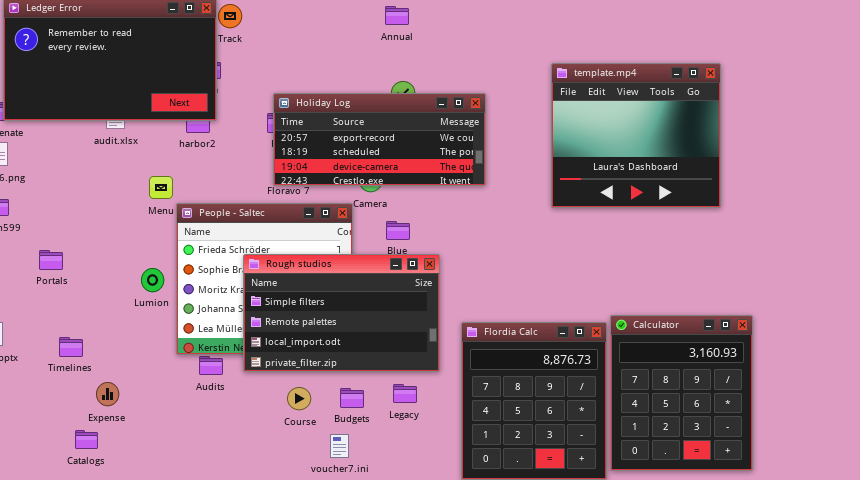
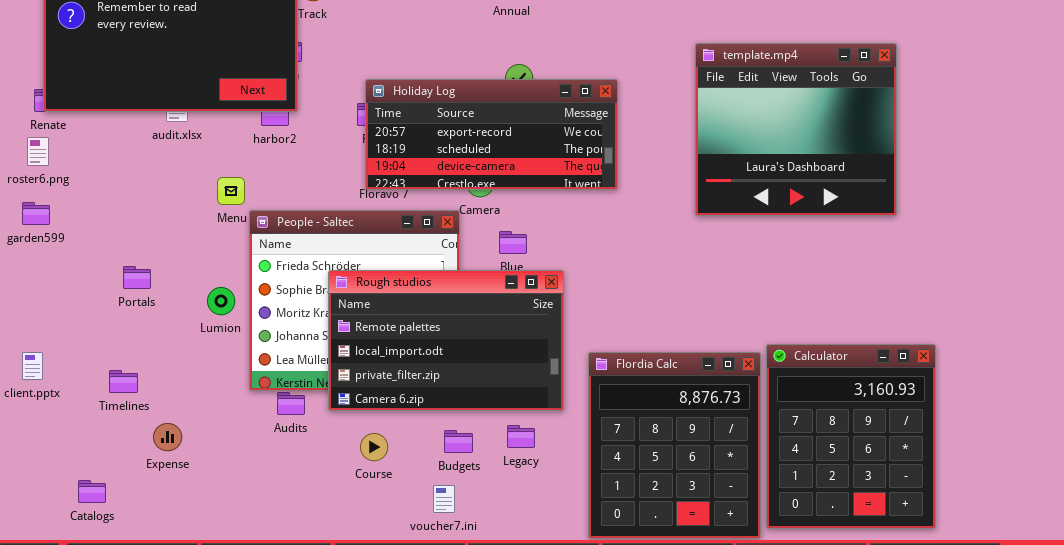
Portals: [39,250,63,270] -> [123,266,151,289], moved
Rough studios: [243,254,440,372] -> [328,270,564,411], scrolled down 1 row
Course: [287,387,311,410] -> [360,433,388,461], moved
Catalogs: [75,430,98,449] -> [78,480,106,503], moved

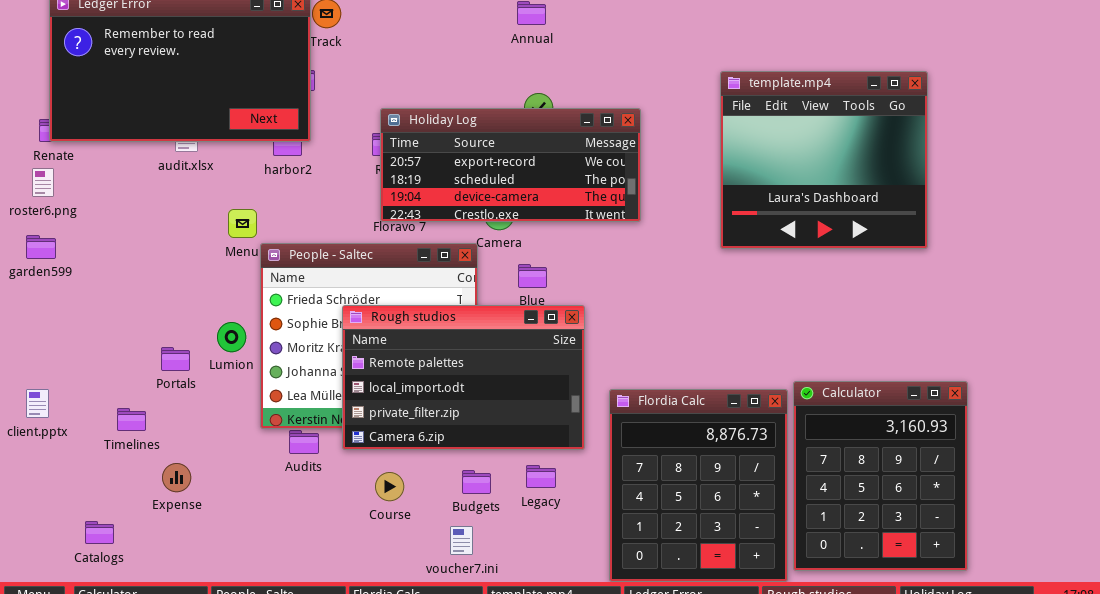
Portals: [123,266,151,289] -> [161,347,190,371], moved

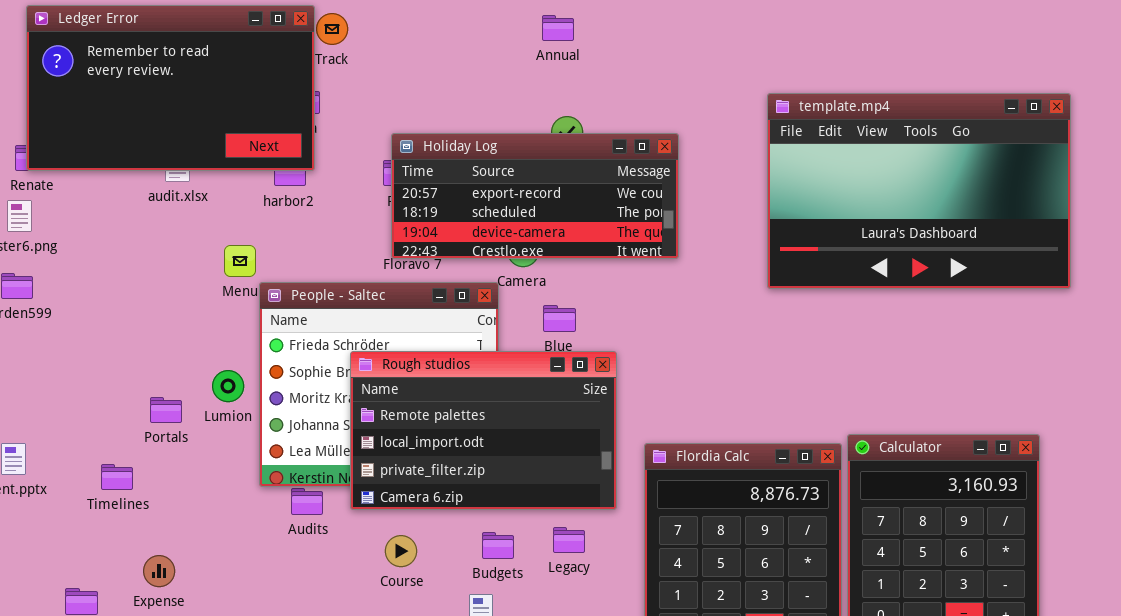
template.mp4: [720,71,928,249] -> [767,93,1071,289], resized
Expense: [162,463,191,492] -> [143,555,175,587], moved

